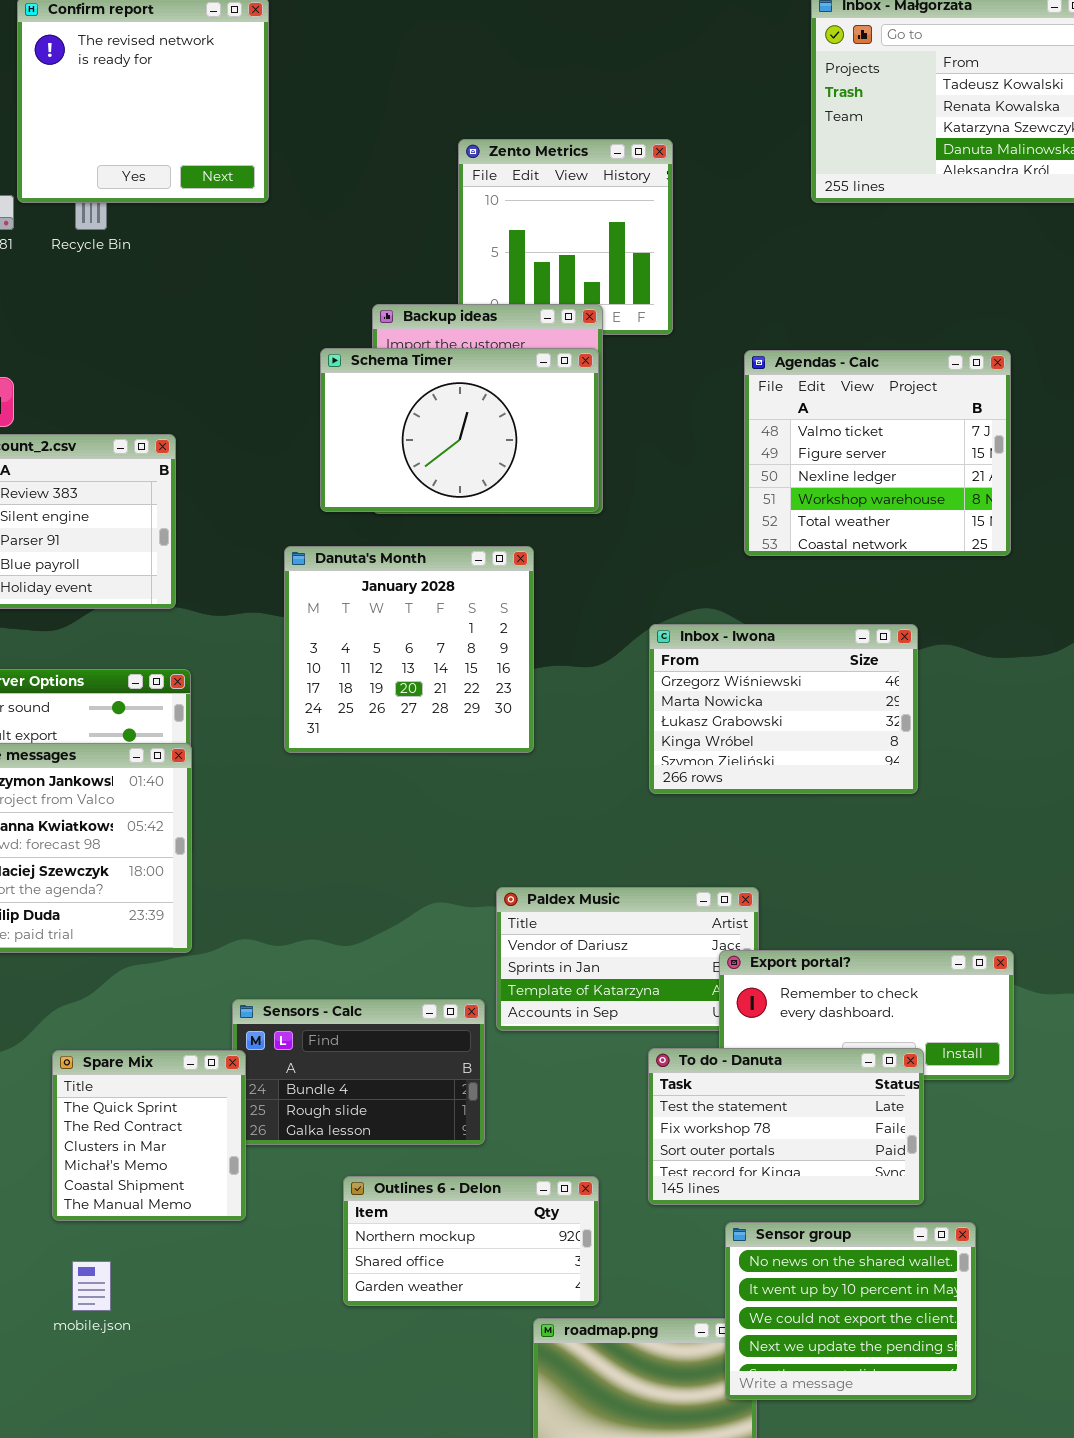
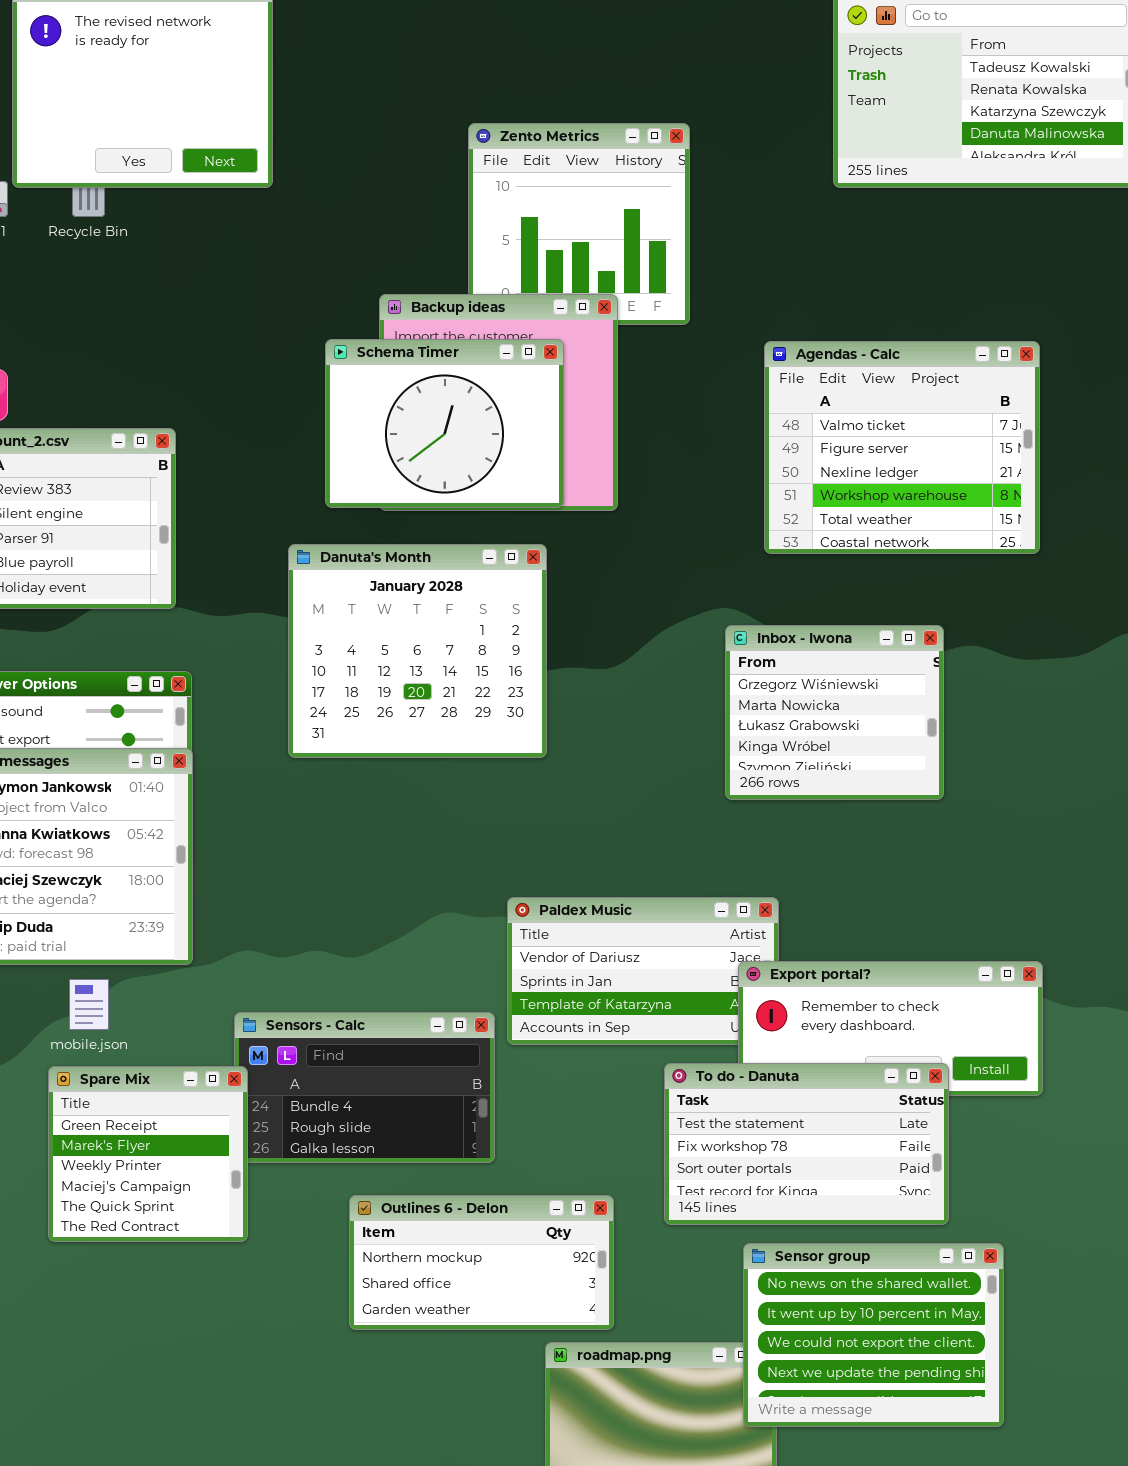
Schema Timer: [320,348,599,512] -> [325,339,564,508], resized
Inbox - Iwona: [649,624,918,794] -> [725,625,944,800], resized
Spare Mix: [52,1050,246,1221] -> [48,1066,248,1242], scrolled up 4 rows
mobile.json: [72,1261,111,1311] -> [69,979,109,1030], moved

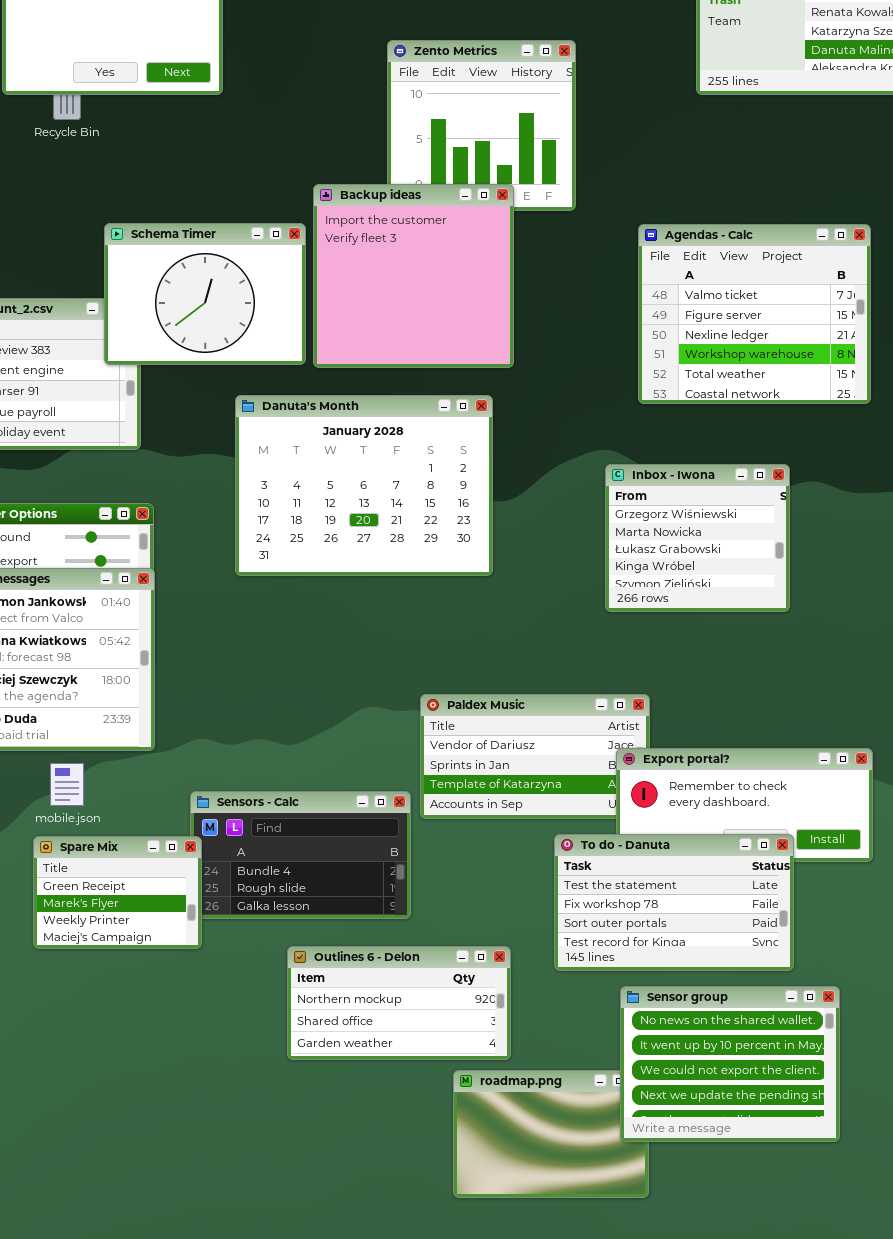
Schema Timer: [325,339,564,508] -> [104,223,306,365], moved
Danuta's Month: [288,544,547,758] -> [235,395,493,576], resized
Spare Mix: [48,1066,248,1242] -> [33,836,202,949], resized

